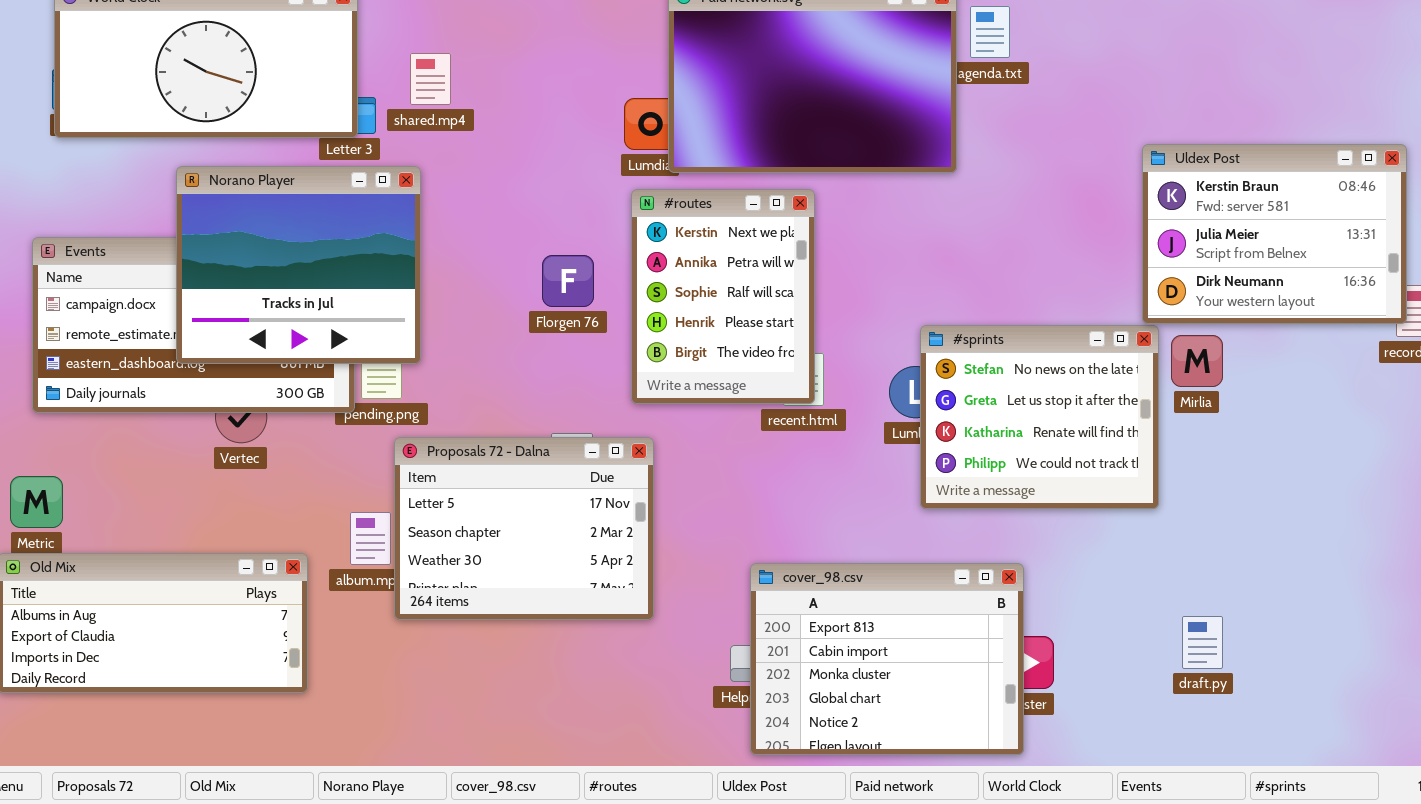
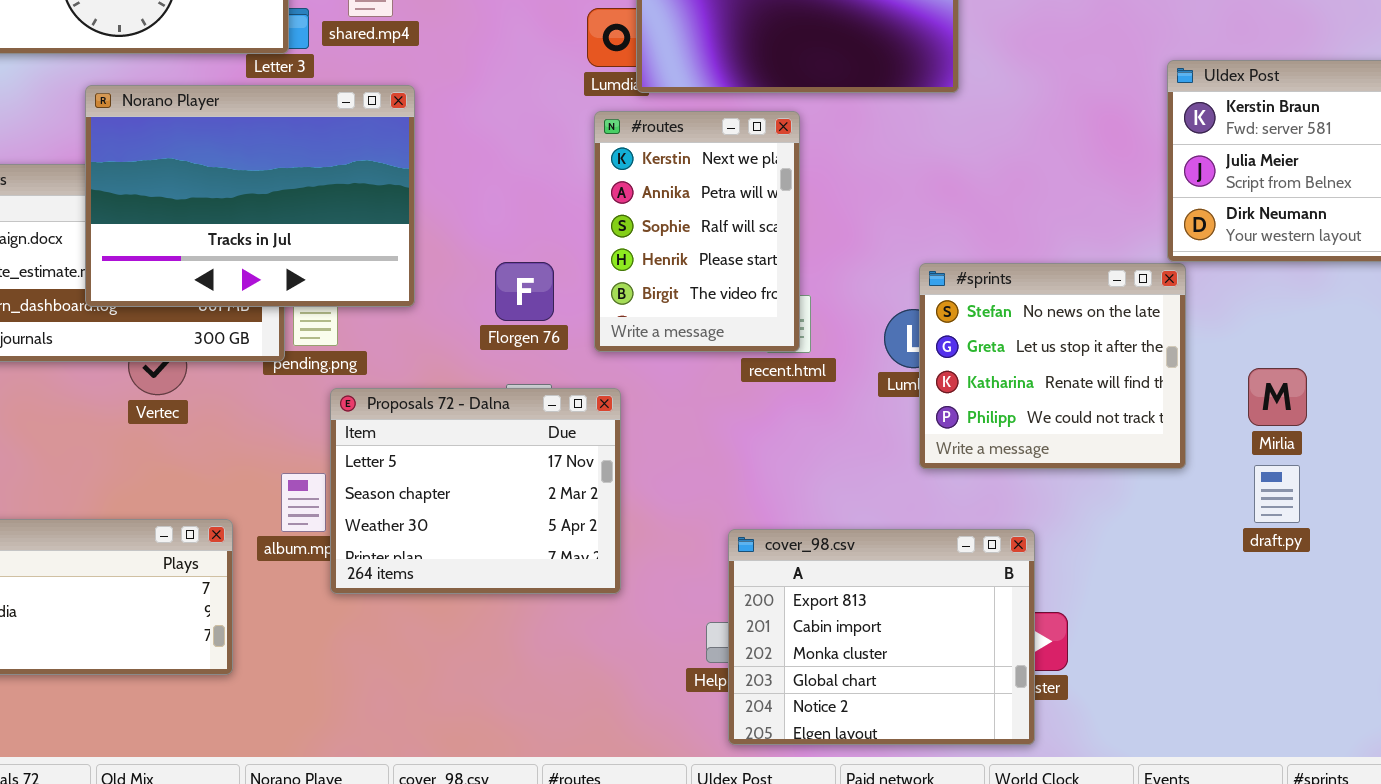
Norano Player: [176,166,421,364] -> [85,85,415,307], resized
Florgen 76: [542,255,594,307] -> [495,262,554,321], moved
Mirlia: [1171,335,1223,387] -> [1248,368,1307,426], moved
draft.py: [1182,616,1223,669] -> [1254,465,1300,523], moved

